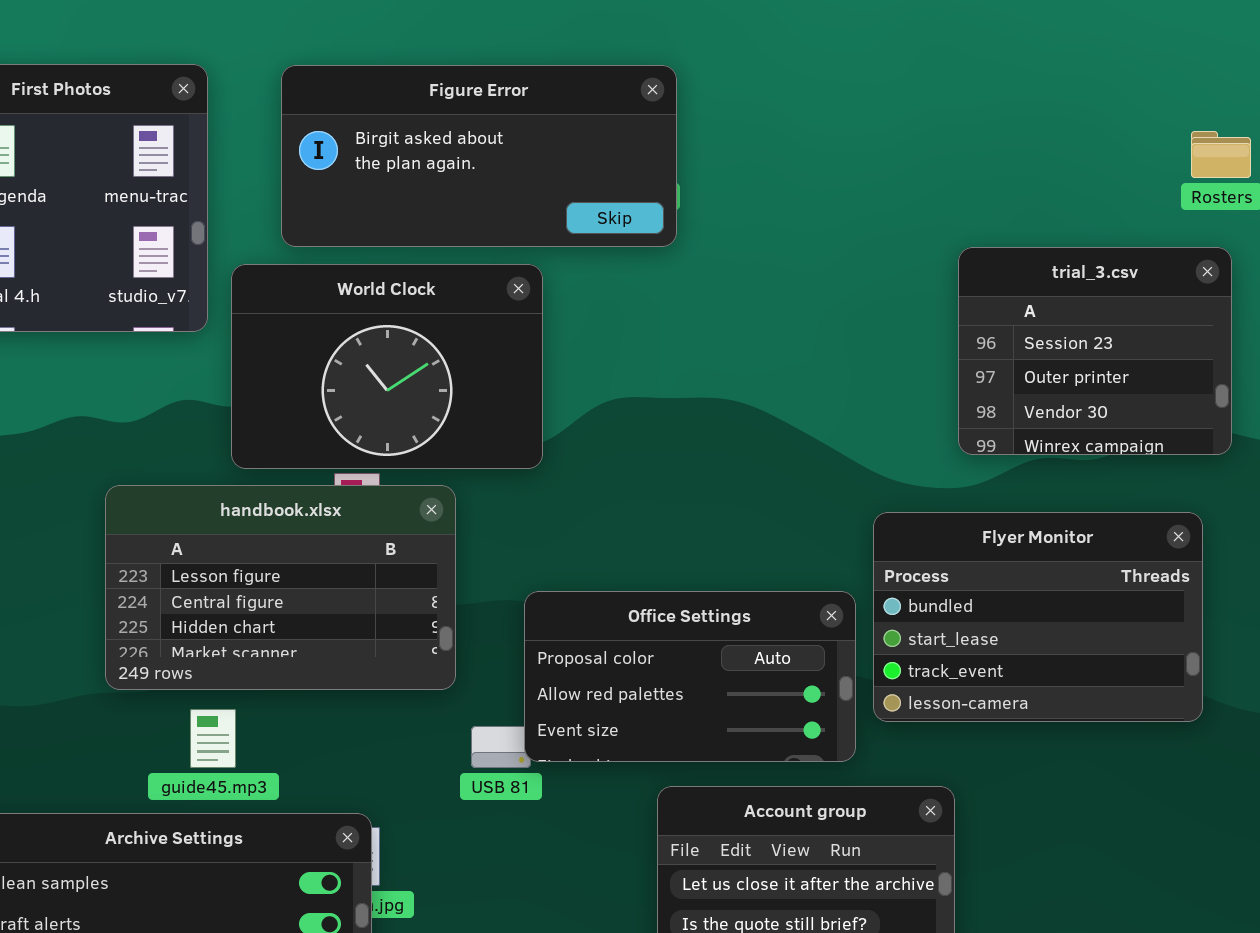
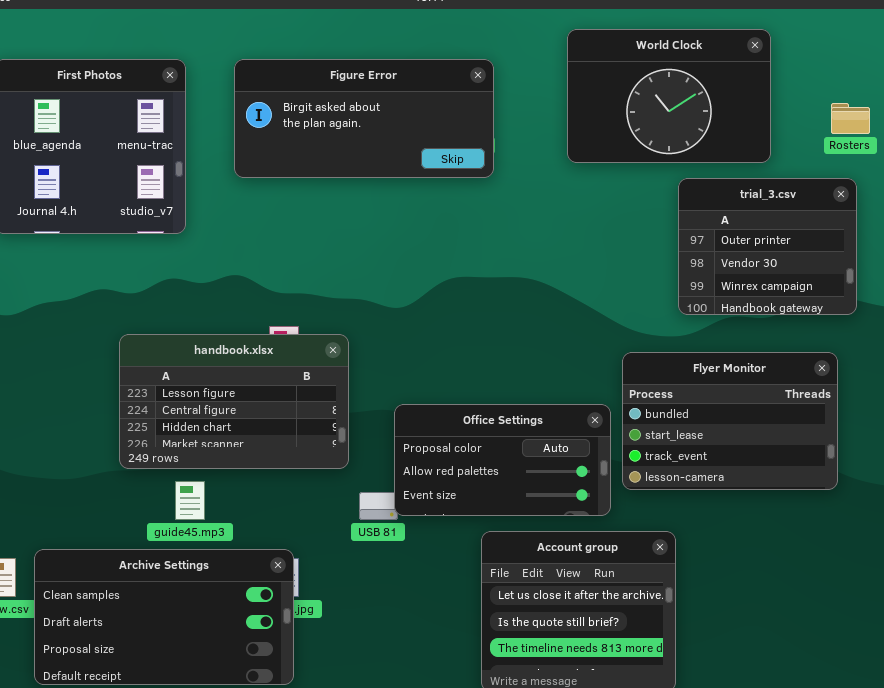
trial_3.csv: [958,247,1232,455] -> [678,178,857,315], scrolled down 1 row
World Clock: [231,264,543,469] -> [567,29,771,163], moved

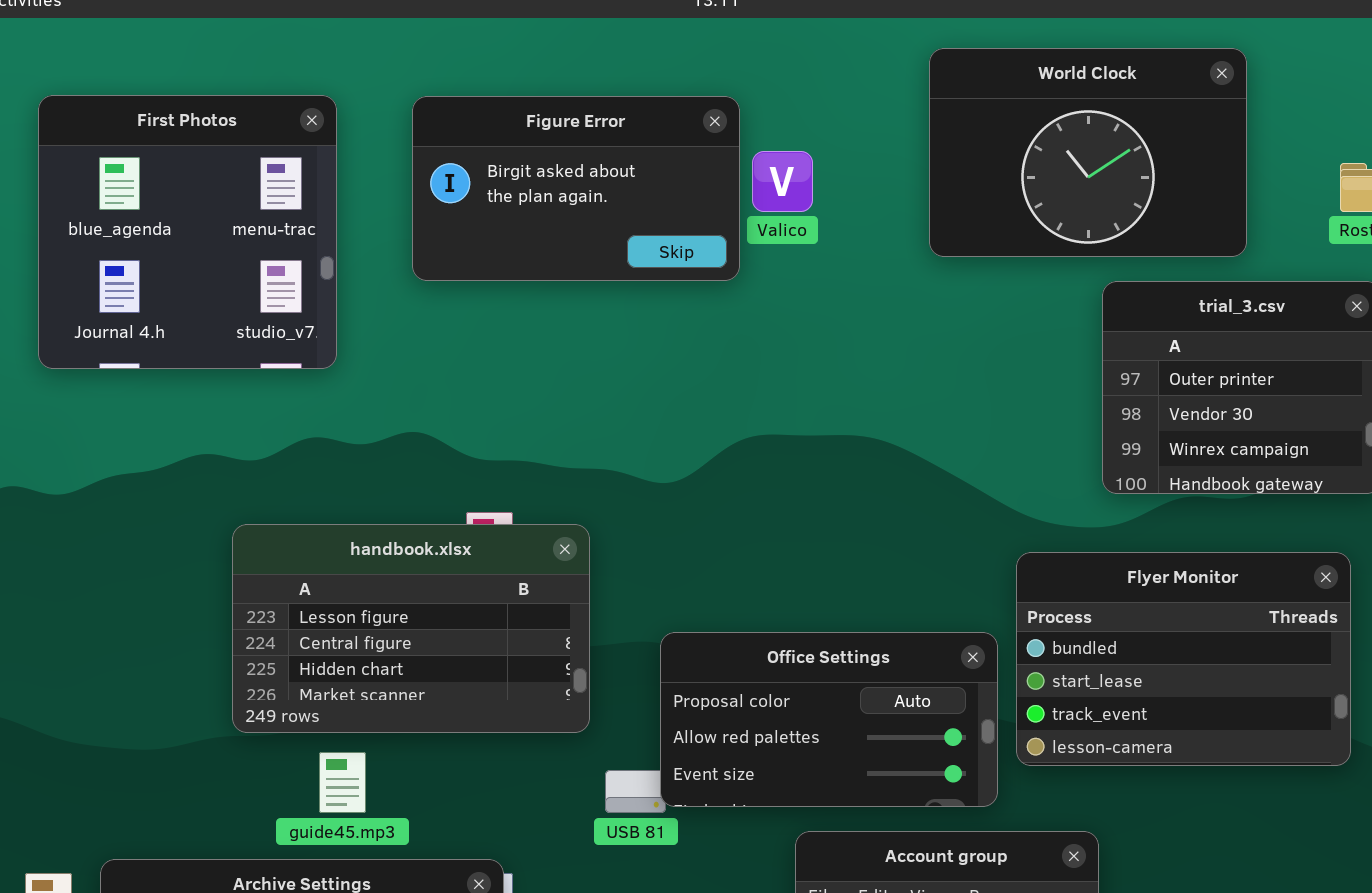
Figure Error: [234,59,494,178] -> [412,96,740,281], resized

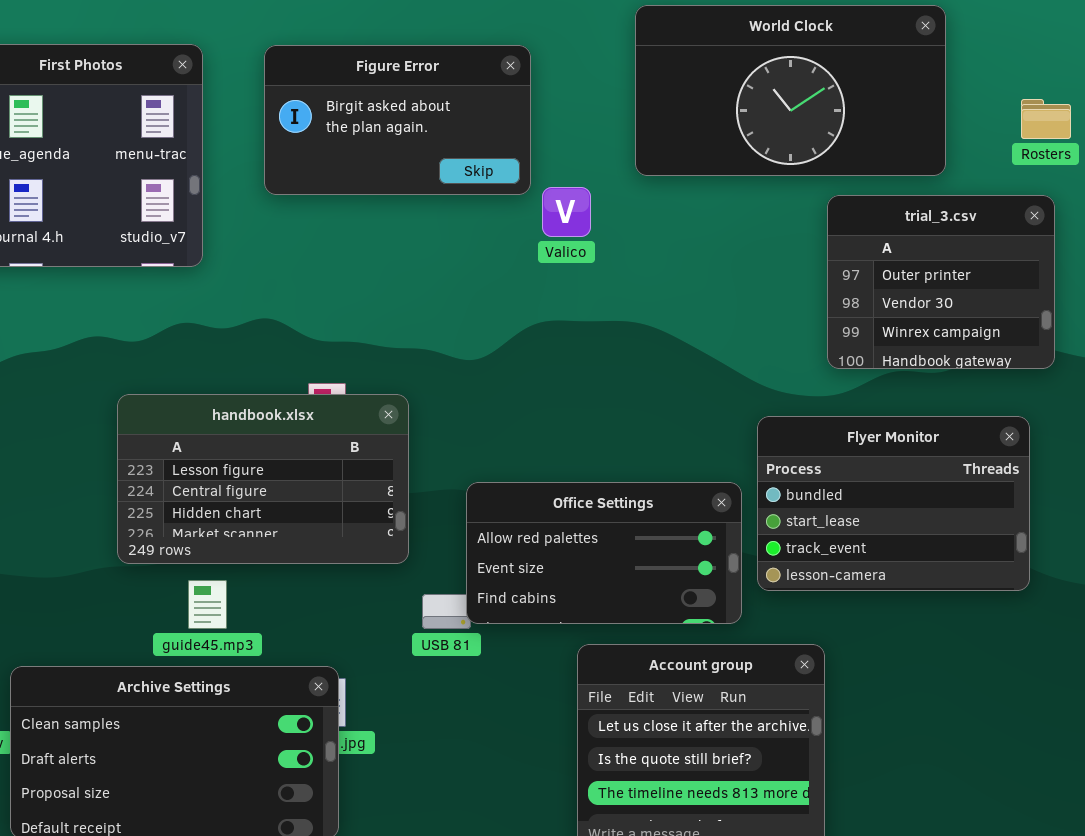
World Clock: [929,48,1247,257] -> [635,5,946,176], resized
Valico: [752,151,813,212] -> [542,187,591,237], moved
Office Settings: [660,632,998,807] -> [466,482,742,624], scrolled down 1 row

